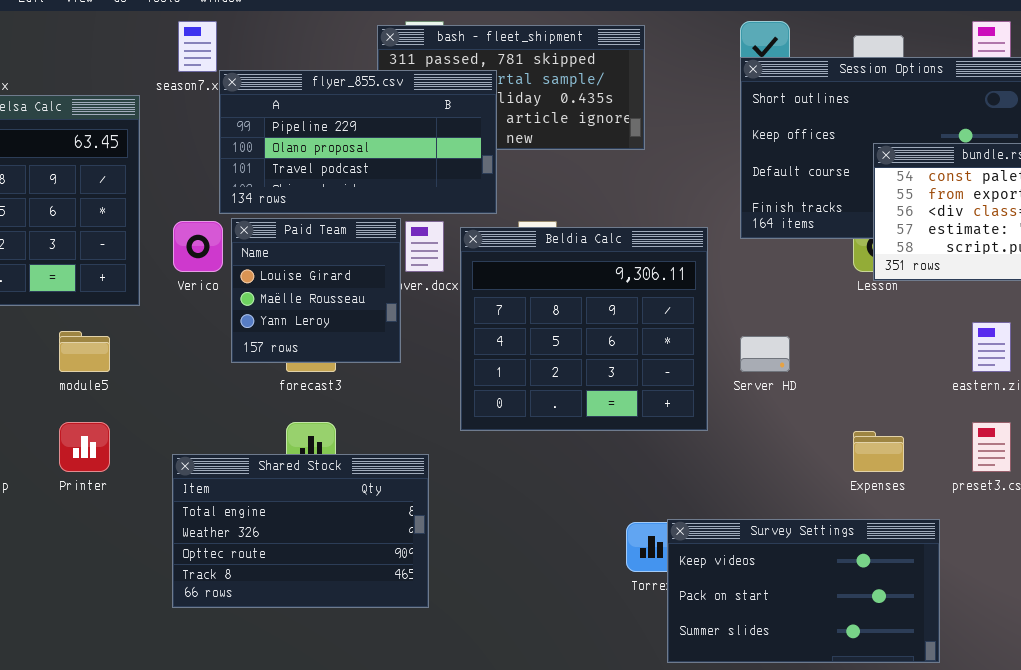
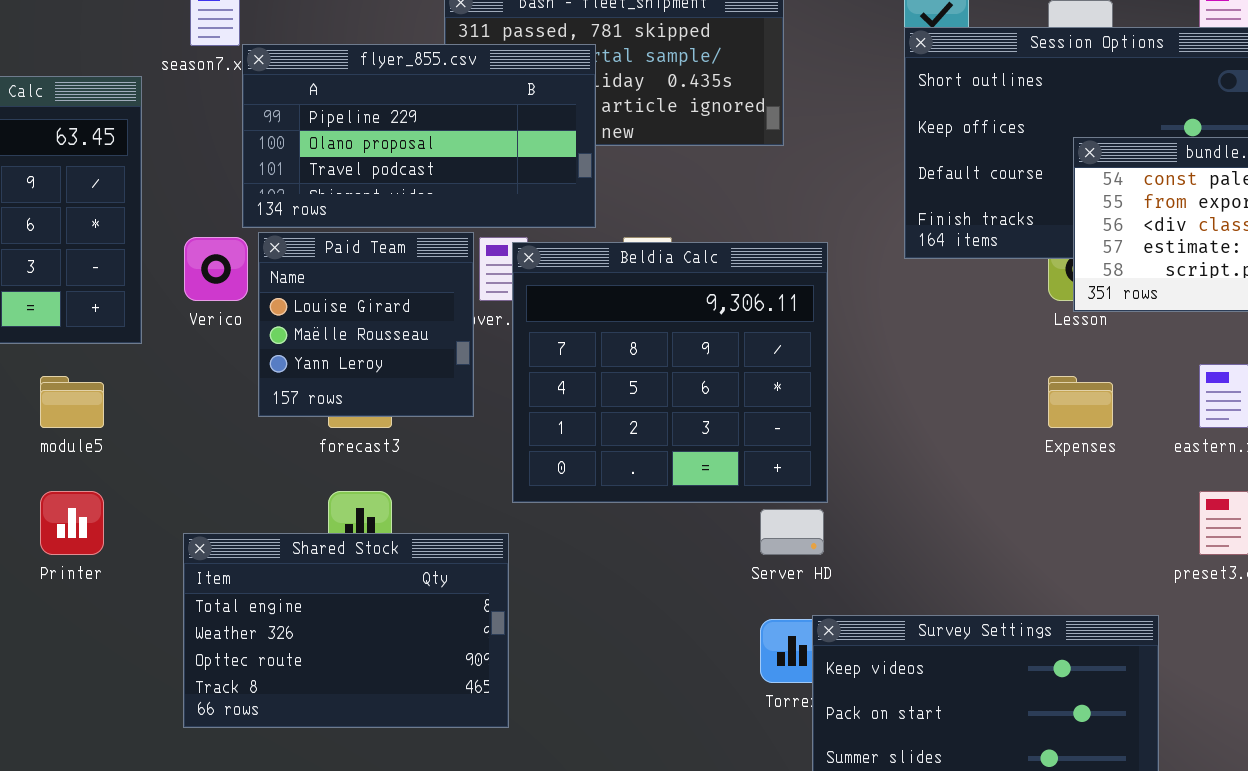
Beldia Calc: [460,227,708,431] -> [512,242,828,503], moved
Server HD: [740,336,790,372] -> [760,509,824,555], moved
Expenses: [853,431,904,472] -> [1048,376,1113,428], moved

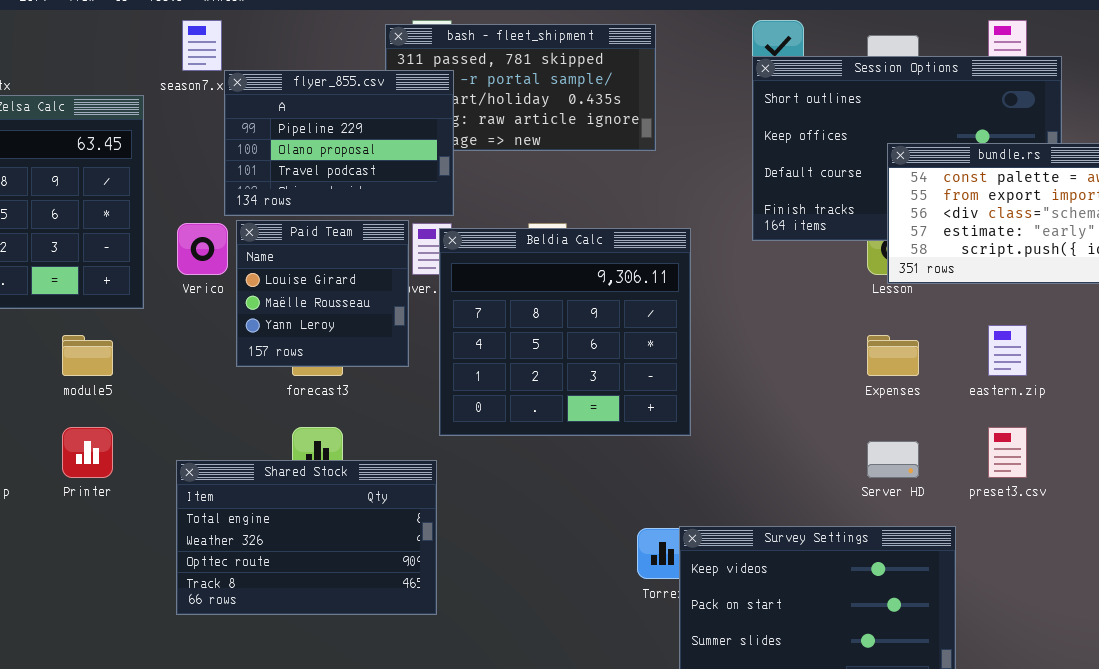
flyer_855.csv: [242,44,596,228] -> [224,70,454,216], resized
Server HD: [760,509,824,555] -> [867,441,919,478], moved

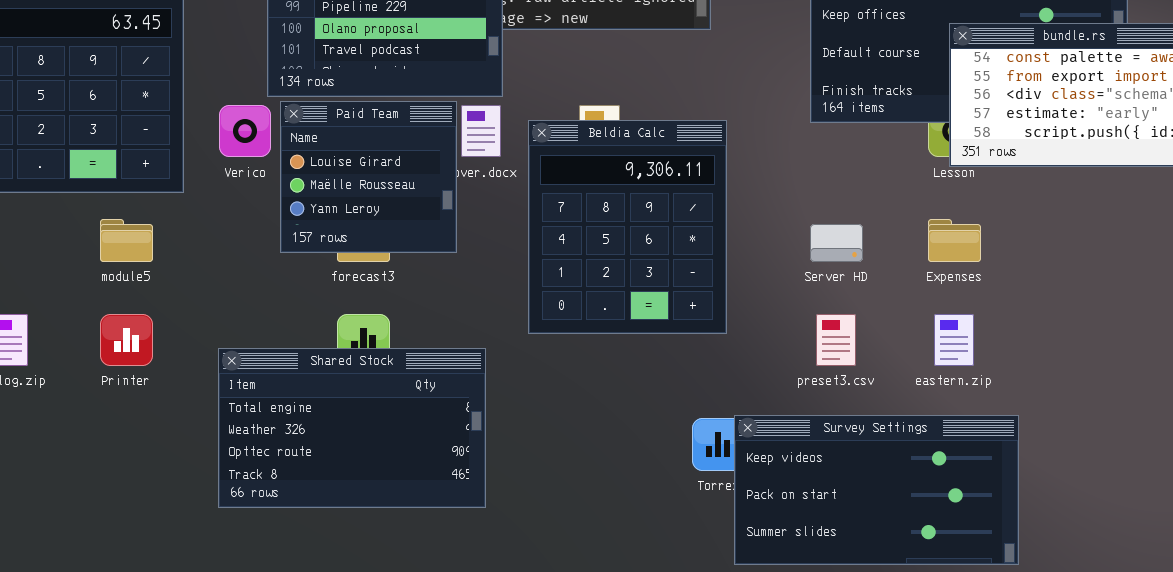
Beldia Calc: [439,228,691,436] -> [528,120,727,334], moved, resized
eastern.zip: [988,325,1027,376] -> [934,314,974,366], moved
preset3.csv: [988,427,1027,478] -> [816,314,856,366], moved
Server HD: [867,441,919,478] -> [810,224,863,262], moved

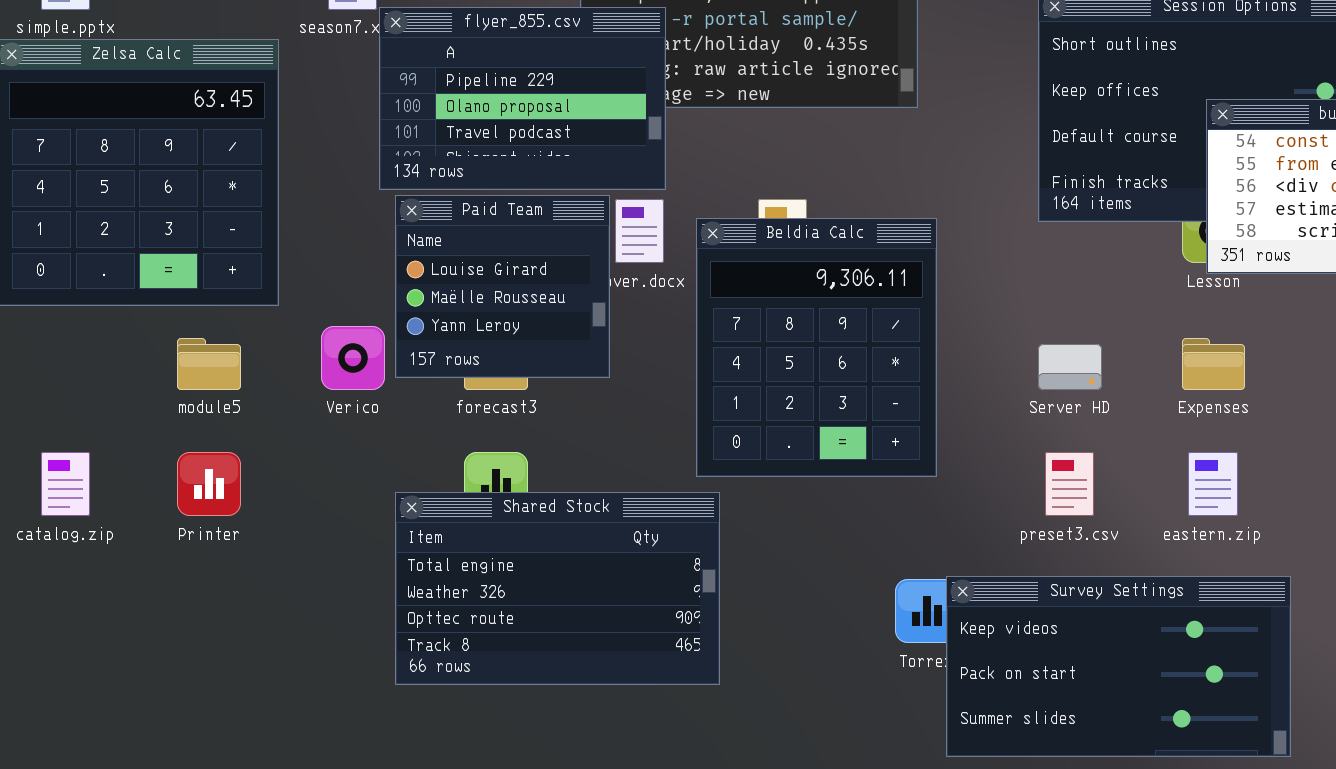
Verico: [219,105,271,157] -> [321,326,385,390], moved
Shared Stock: [218,348,486,508] -> [395,492,720,685], moved

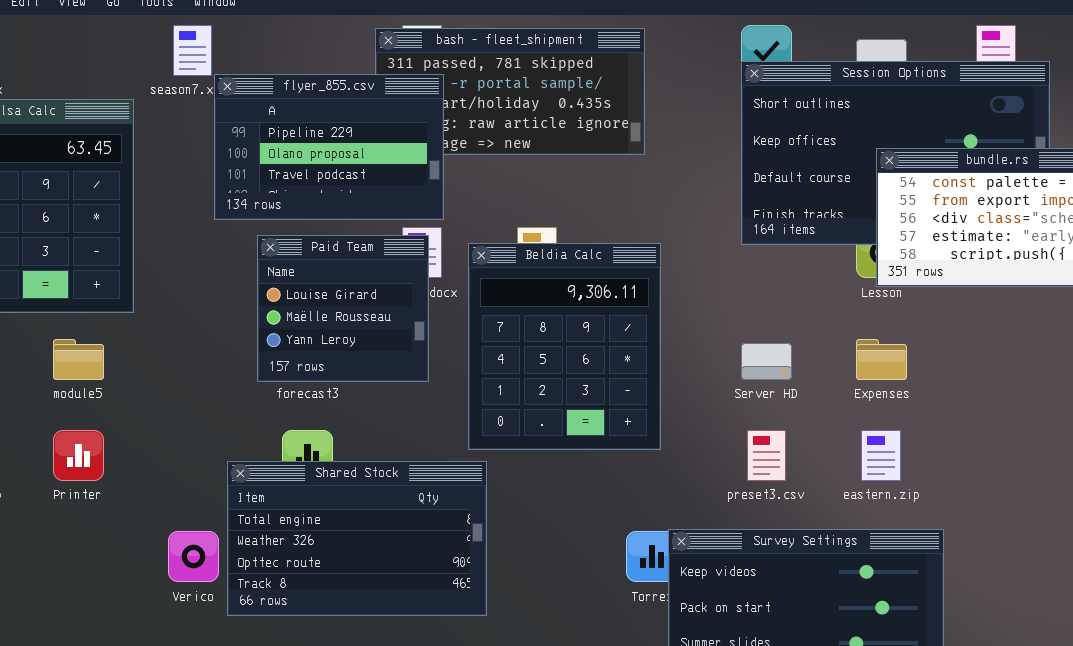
Paid Team: [395,195,610,378] -> [257,235,429,382], moved
Verico: [321,326,385,390] -> [168,531,219,582], moved

